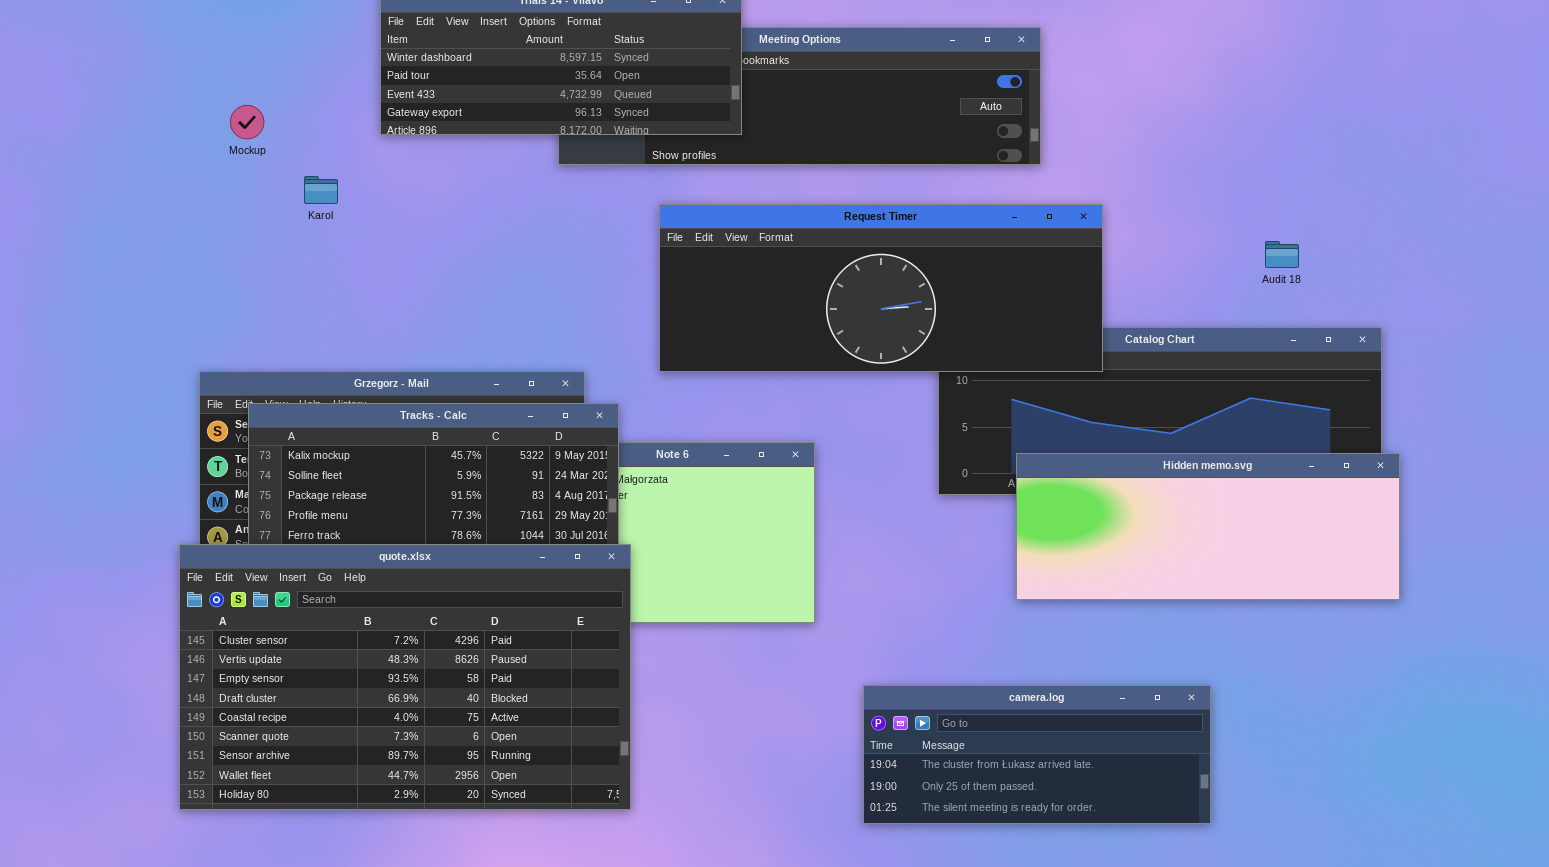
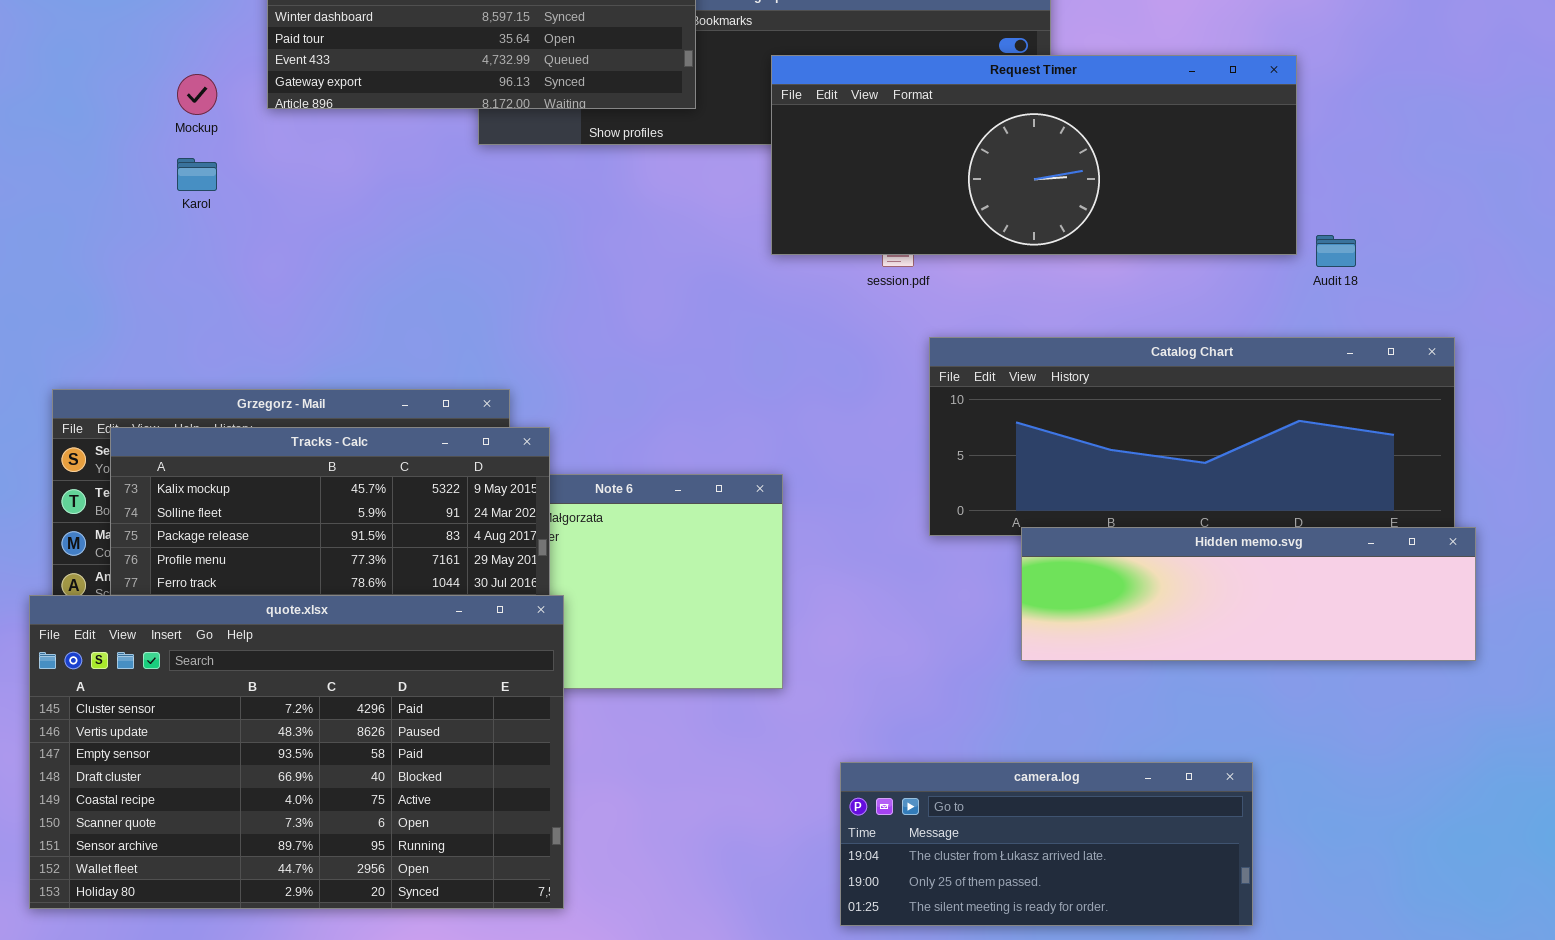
Mockup: [230,105,264,139] -> [177,74,217,115], moved
Request Timer: [659,204,1103,372] -> [771,55,1297,255], moved
Hidden memo.svg: [1016,453,1400,600] -> [1021,527,1476,661], resized

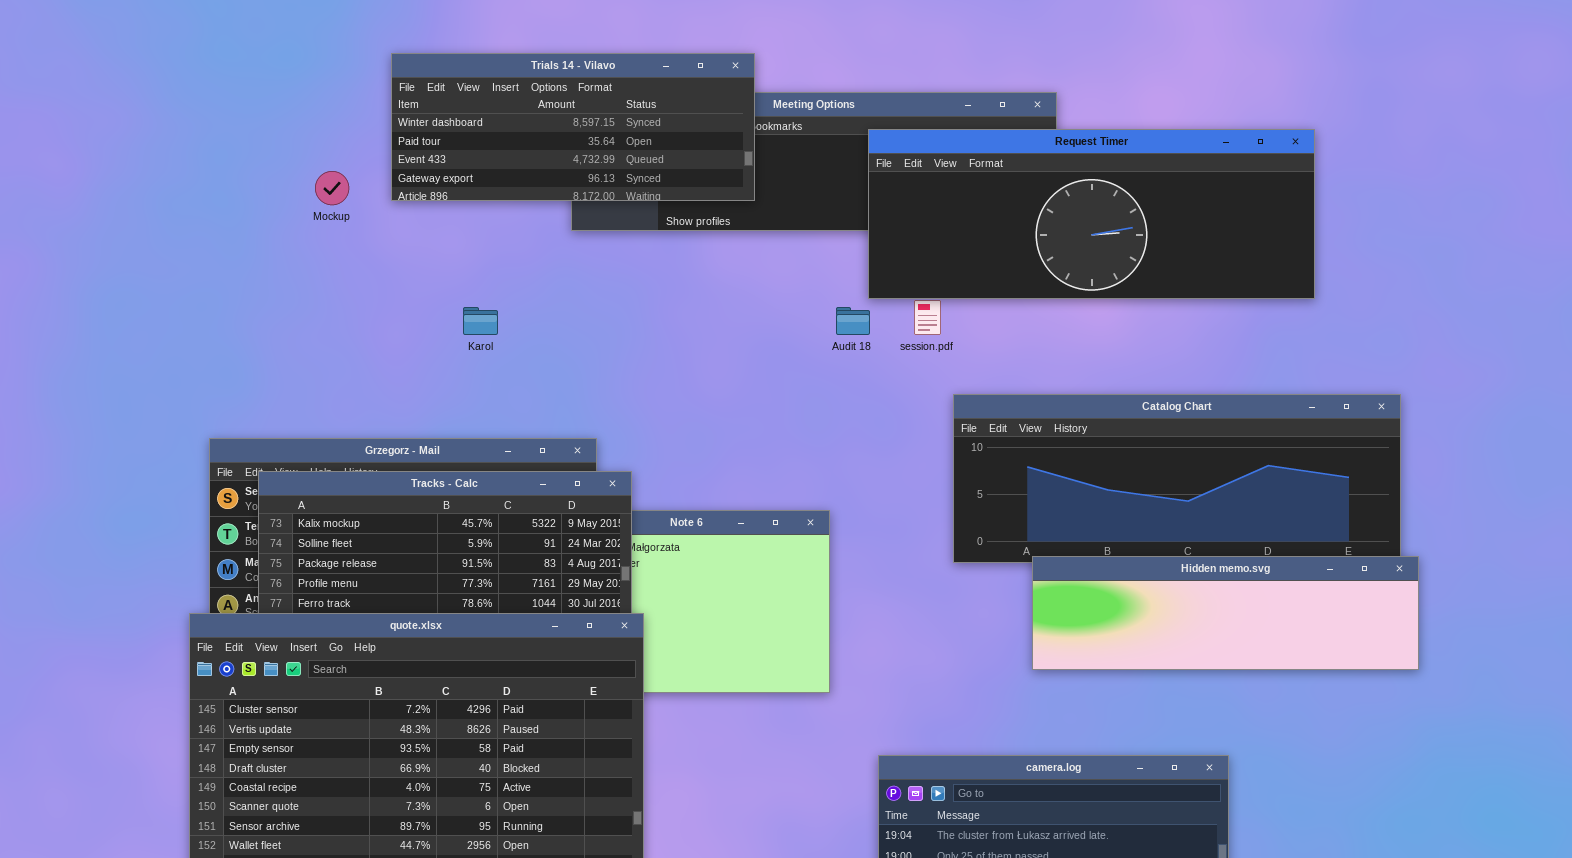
Request Timer: [771,55,1297,255] -> [868,129,1315,299], moved
Karol: [177,158,217,191] -> [463,307,498,335], moved
Audit 18: [1316,235,1356,267] -> [836,307,870,335], moved

